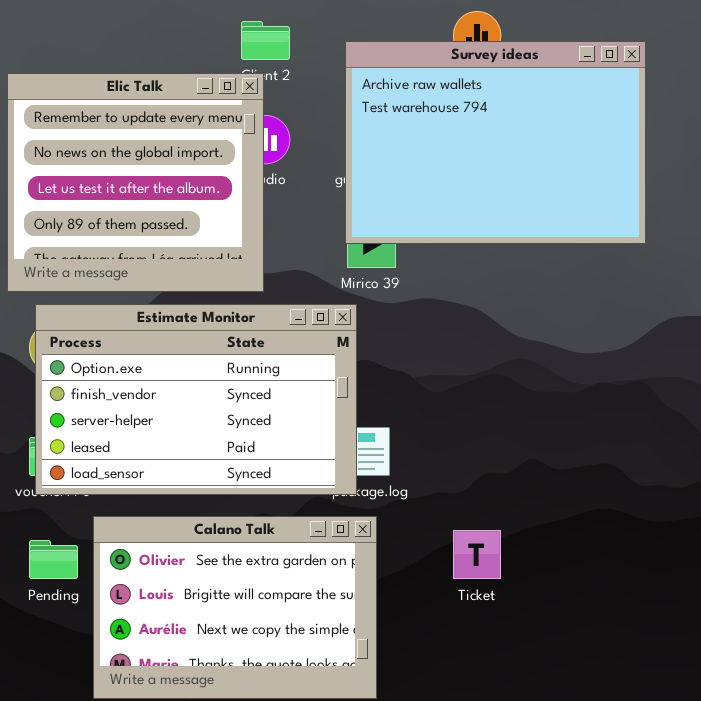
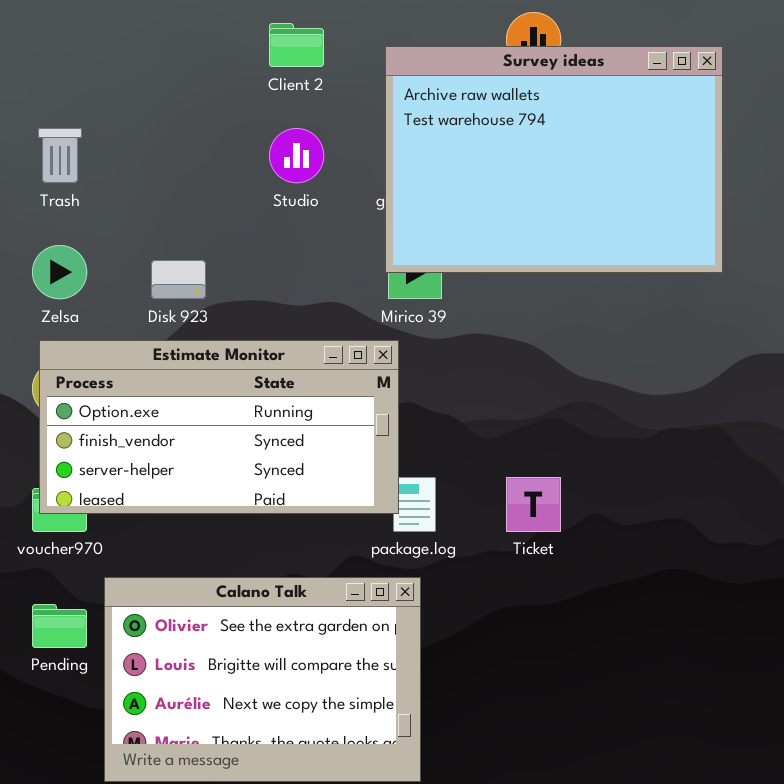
Elic Talk: [7,73,264,292] -> none, closed
Estimate Monitor: [35,304,357,495] -> [39,340,399,514], resized
Ticket: [453,530,501,579] -> [506,477,561,532], moved

